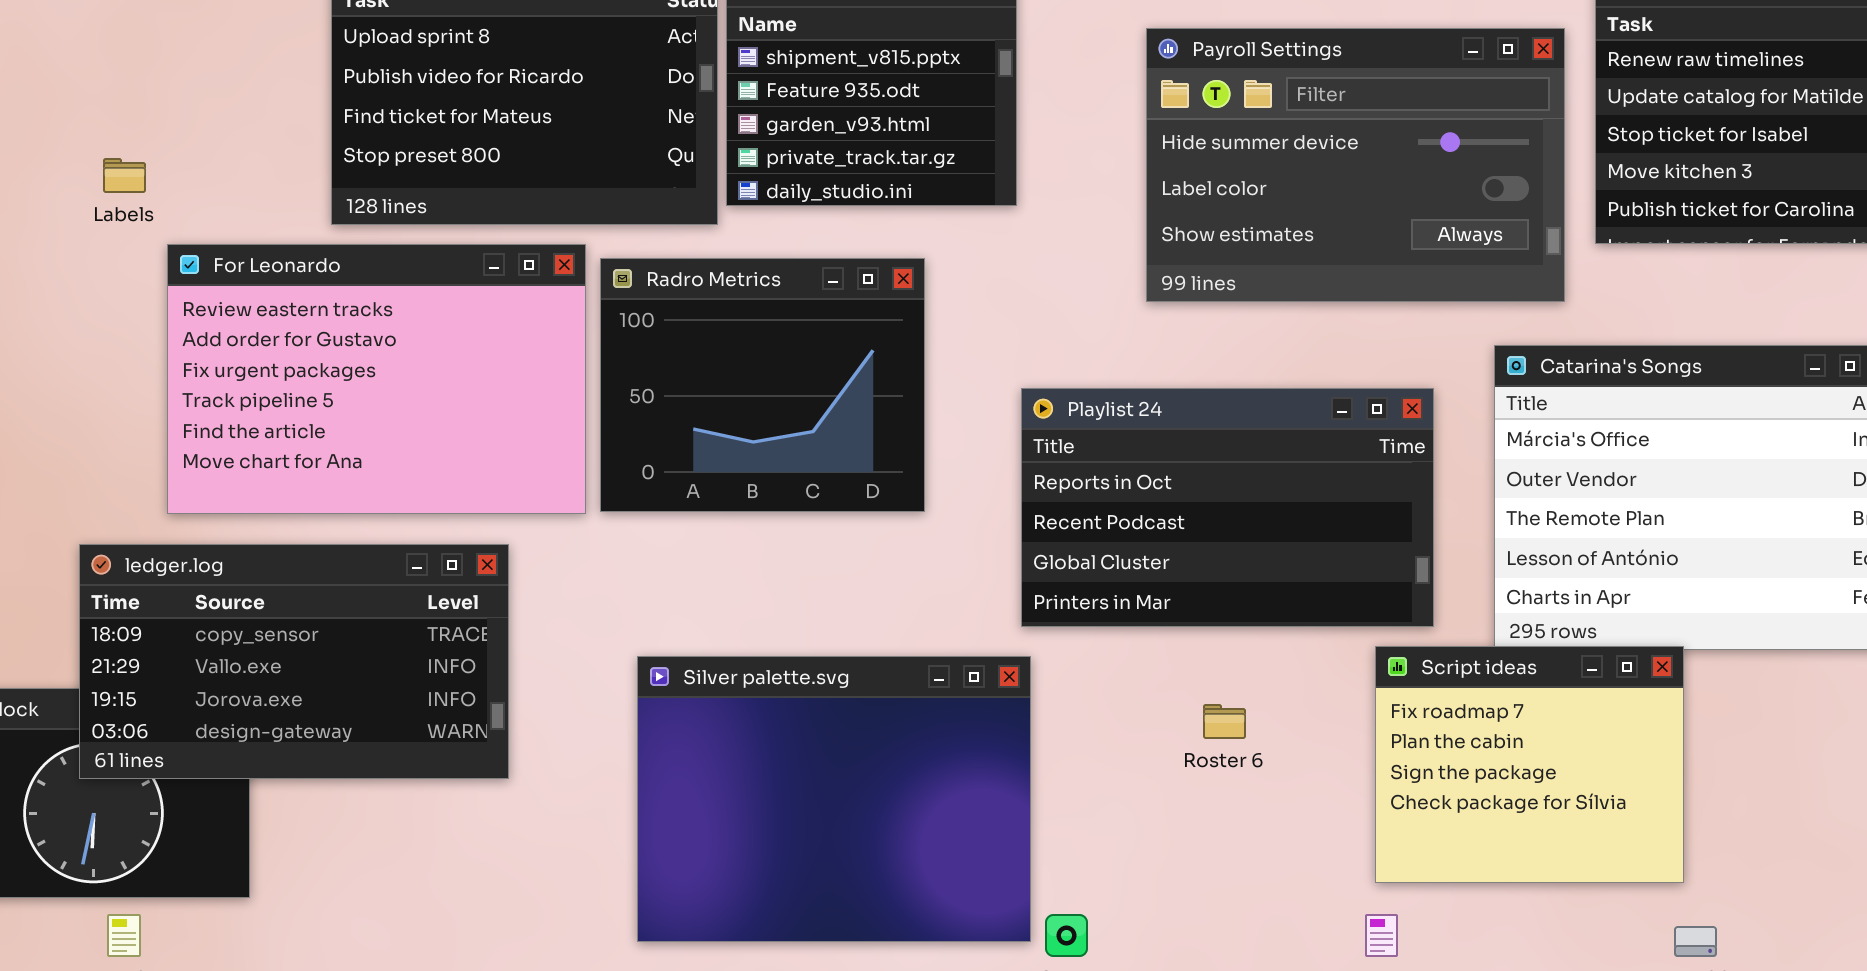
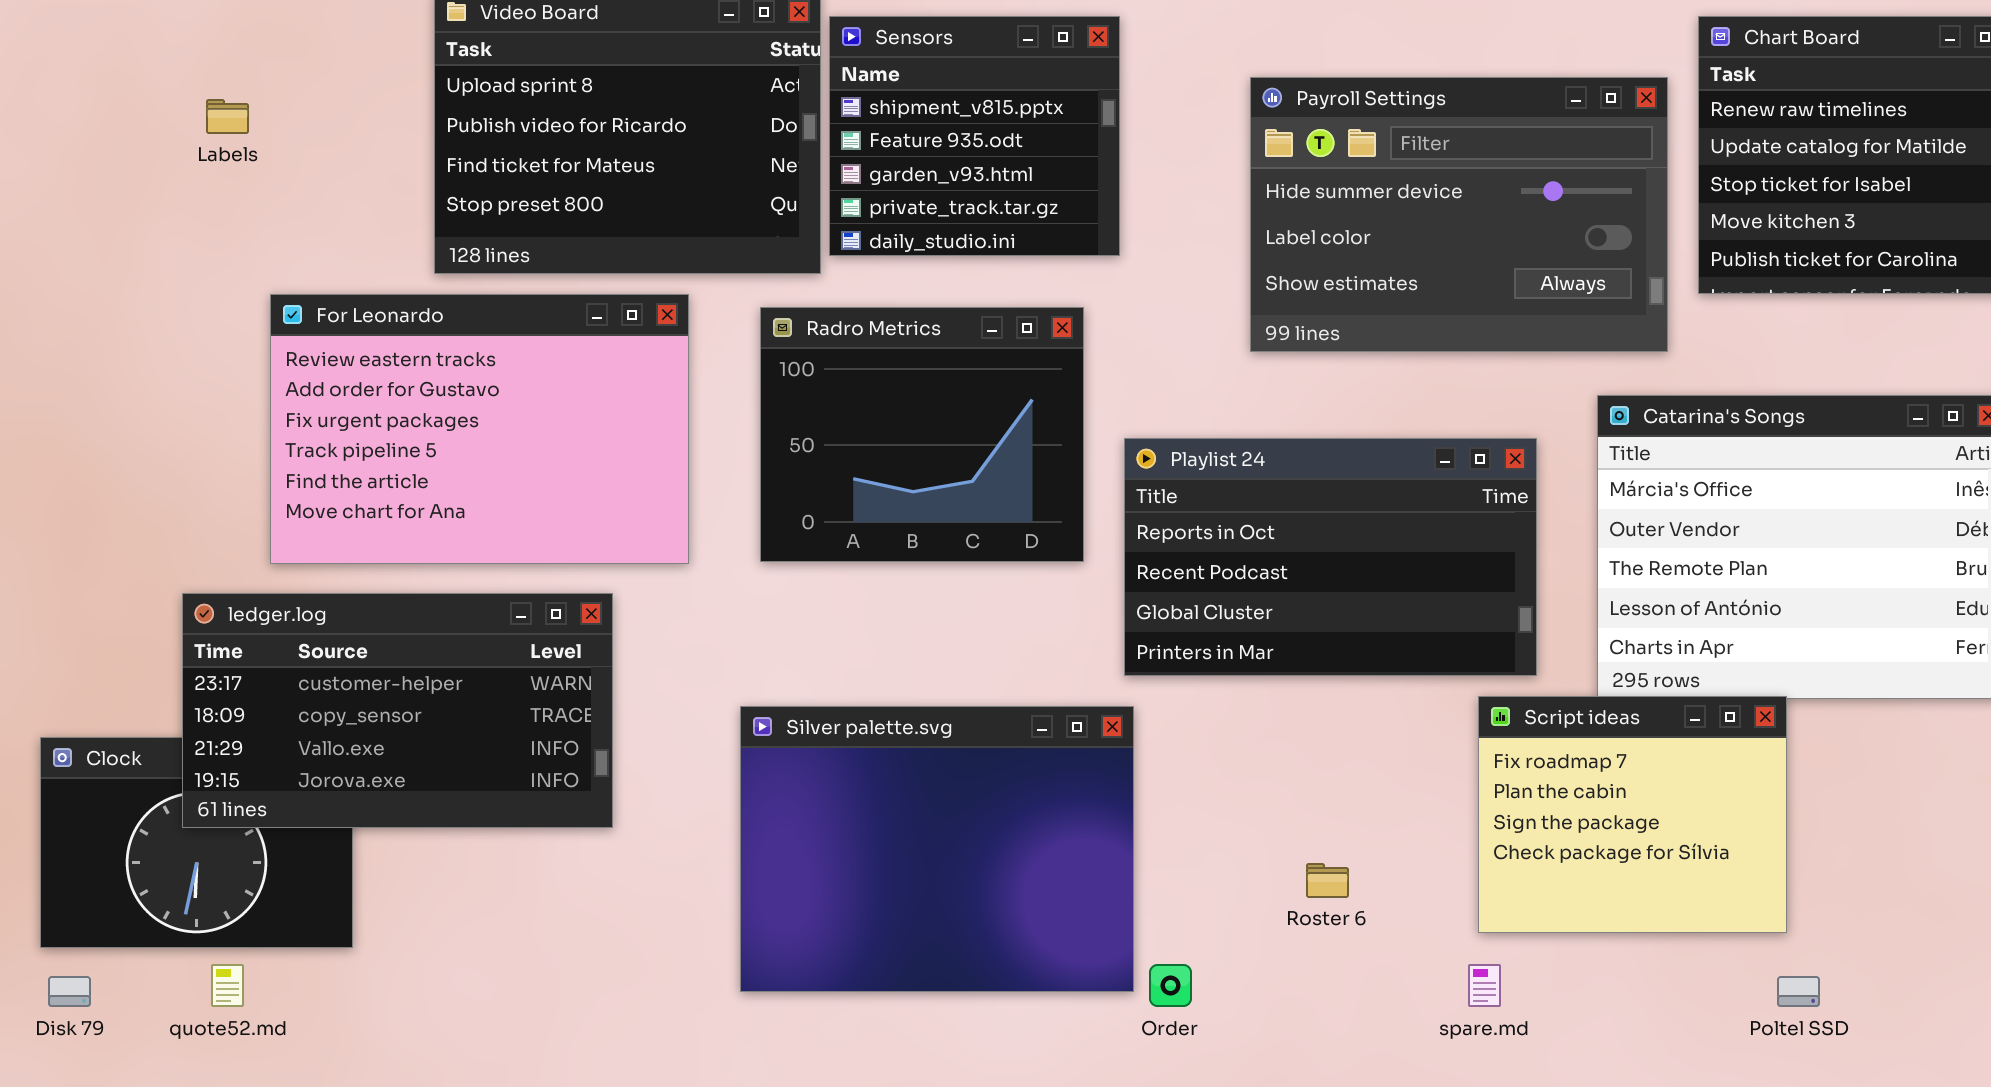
Labels: [103,158,146,193] -> [206,99,249,134], moved
Radro Metrics: [600,258,925,512] -> [760,307,1084,562], moved
ledger.log: [79,544,509,779] -> [182,593,613,828], scrolled up 1 row
Roster 6: [1203,704,1246,739] -> [1306,863,1349,898], moved

